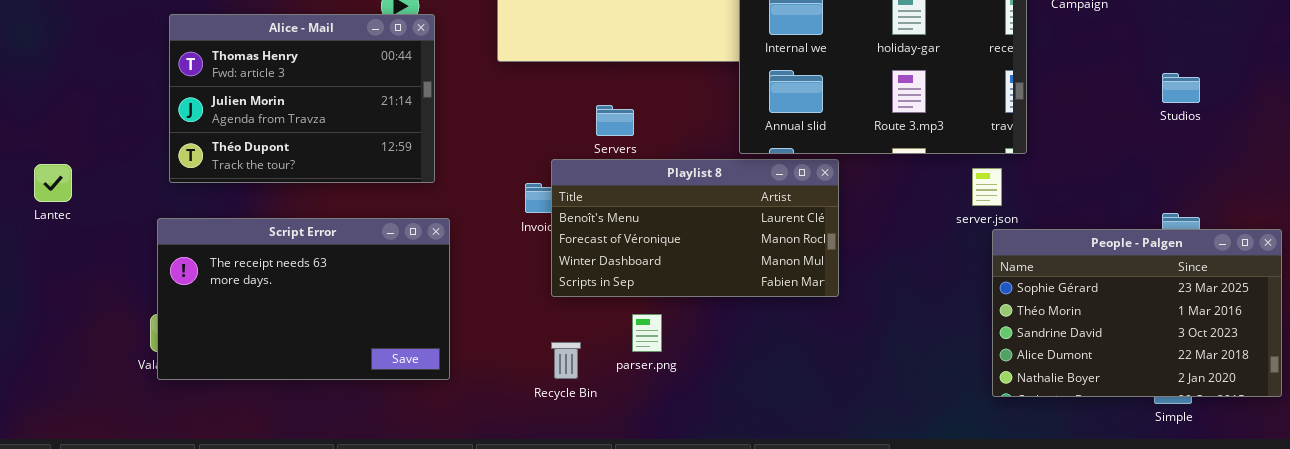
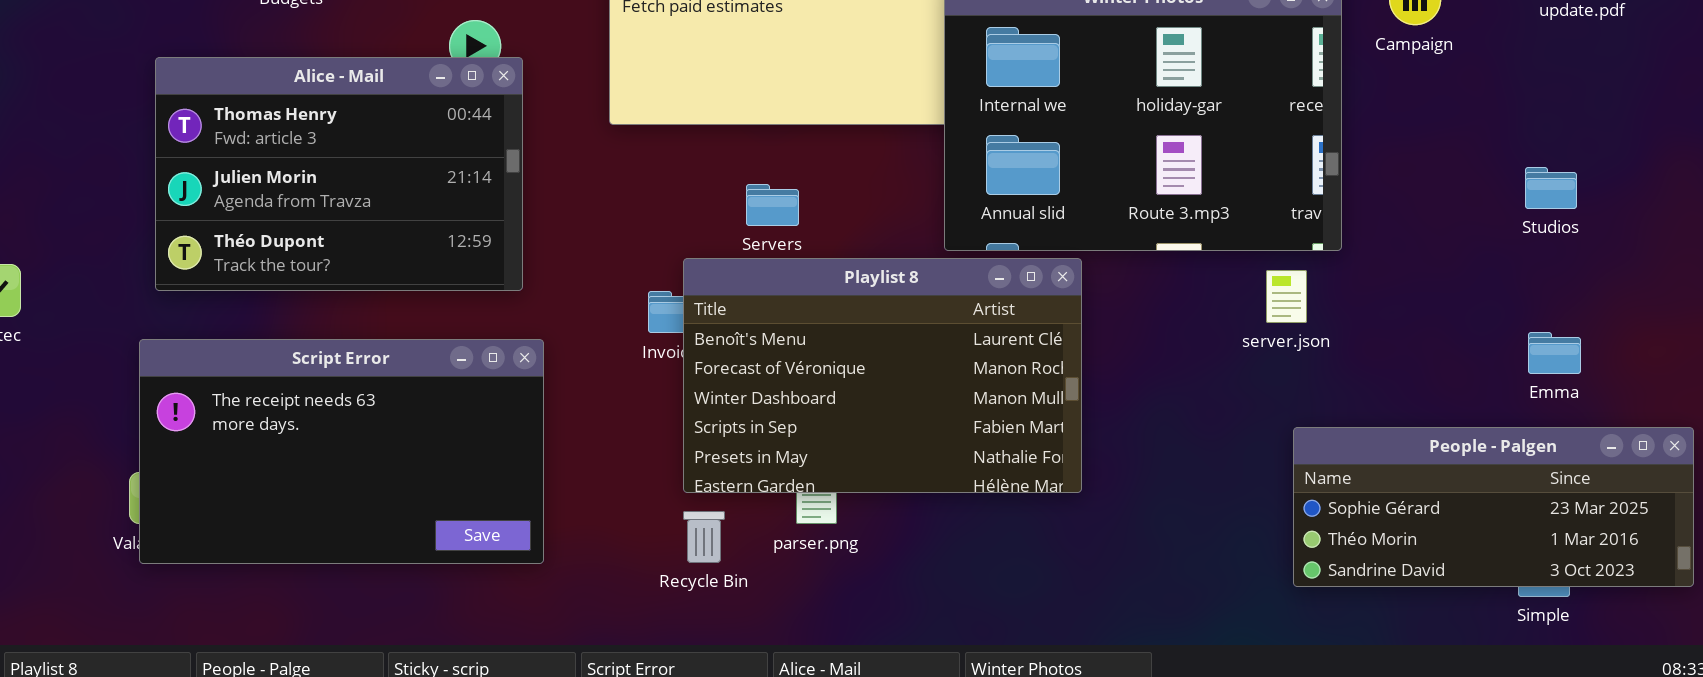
Studios: [1162,73,1200,103] -> [1525,167,1577,209], moved
Playlist 8: [551,159,839,297] -> [683,258,1082,493], resized
People - Palgen: [992,229,1282,397] -> [1293,427,1694,587], resized

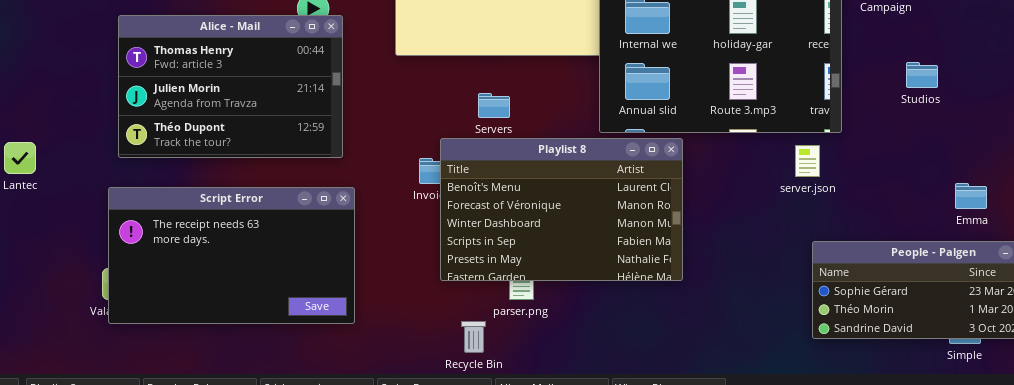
Studios: [1525,167,1577,209] -> [906,62,938,88], moved
Recycle Bin: [683,511,725,563] -> [461,321,486,353], moved

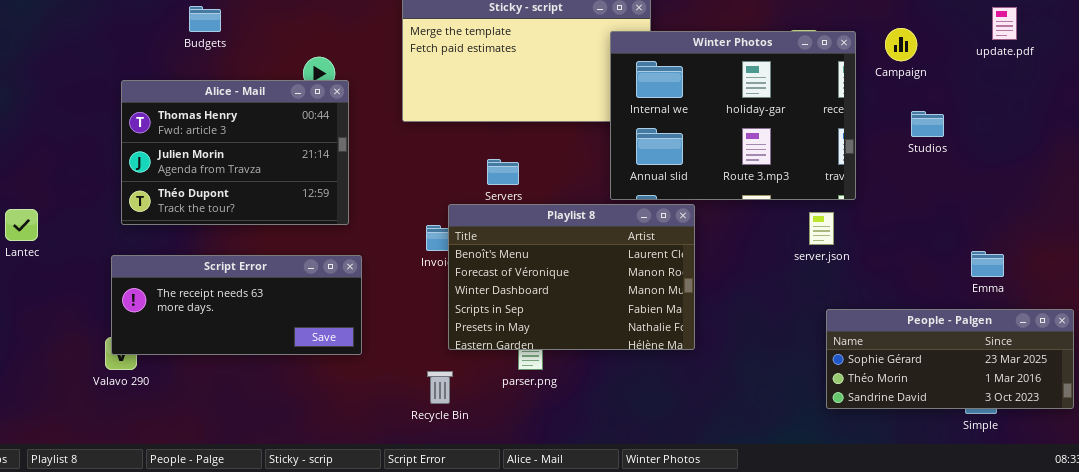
Studios: [906,62,938,88] -> [911,111,944,137], moved
Script Error: [108,187,355,324] -> [111,255,362,355], resized
Recycle Bin: [461,321,486,353] -> [427,371,453,404], moved

